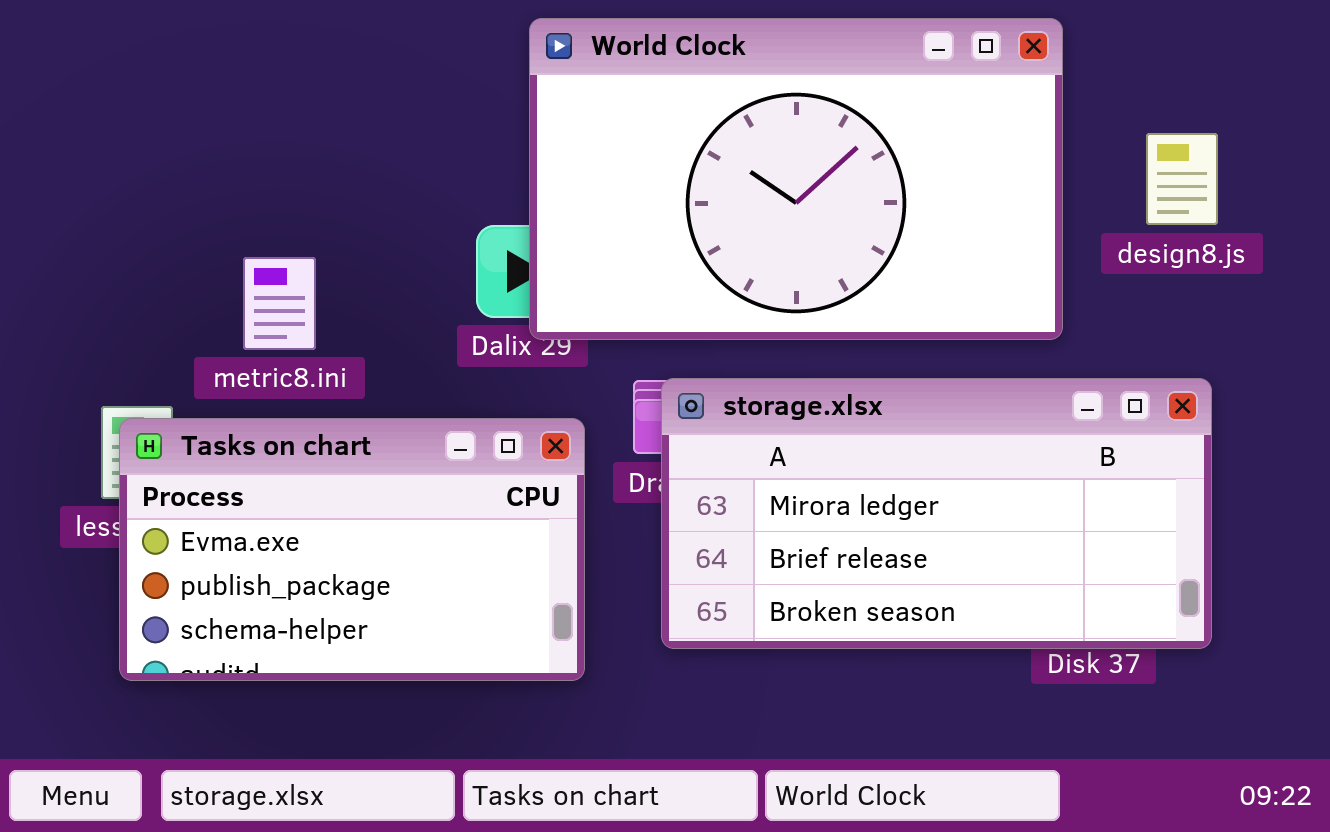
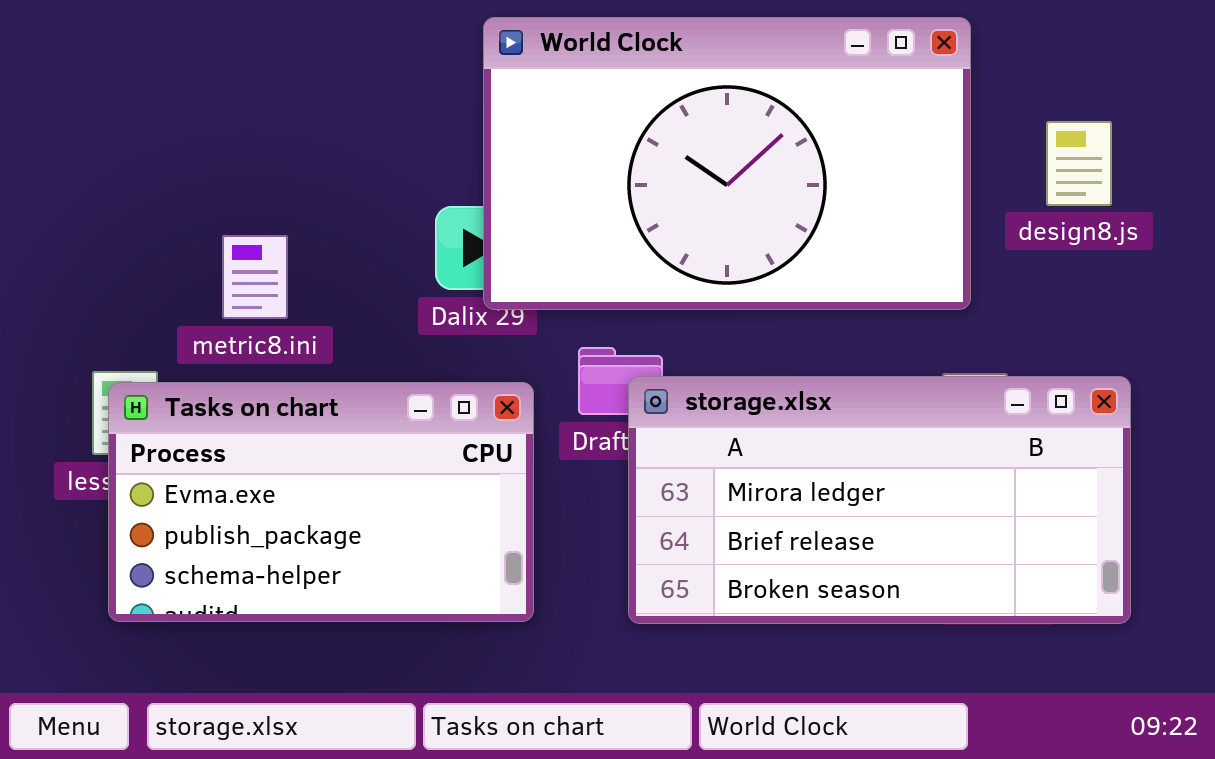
storage.xlsx: [661,378,1212,649] -> [628,376,1131,624], moved

